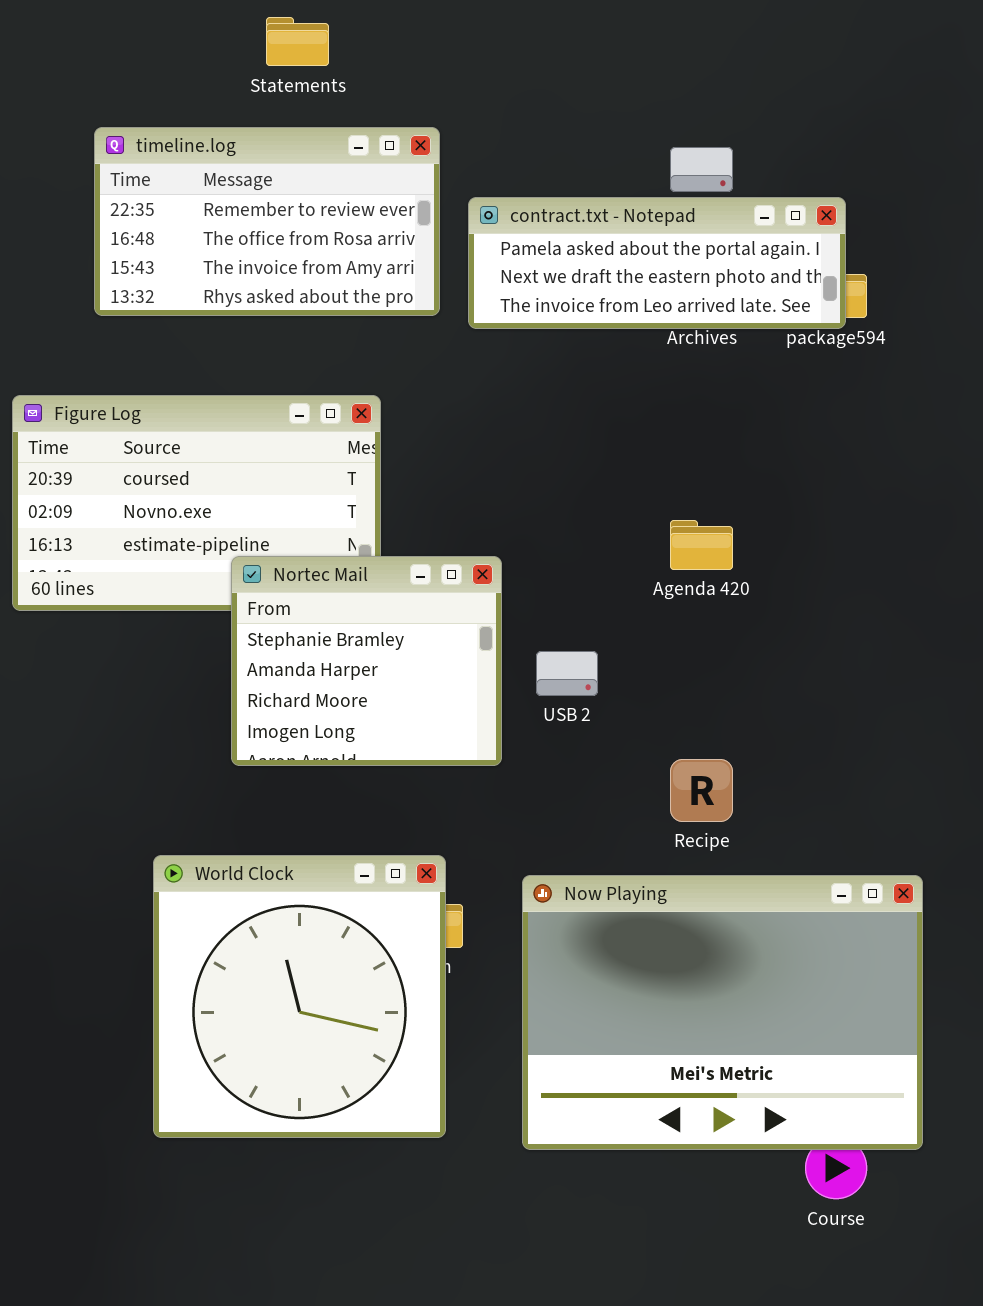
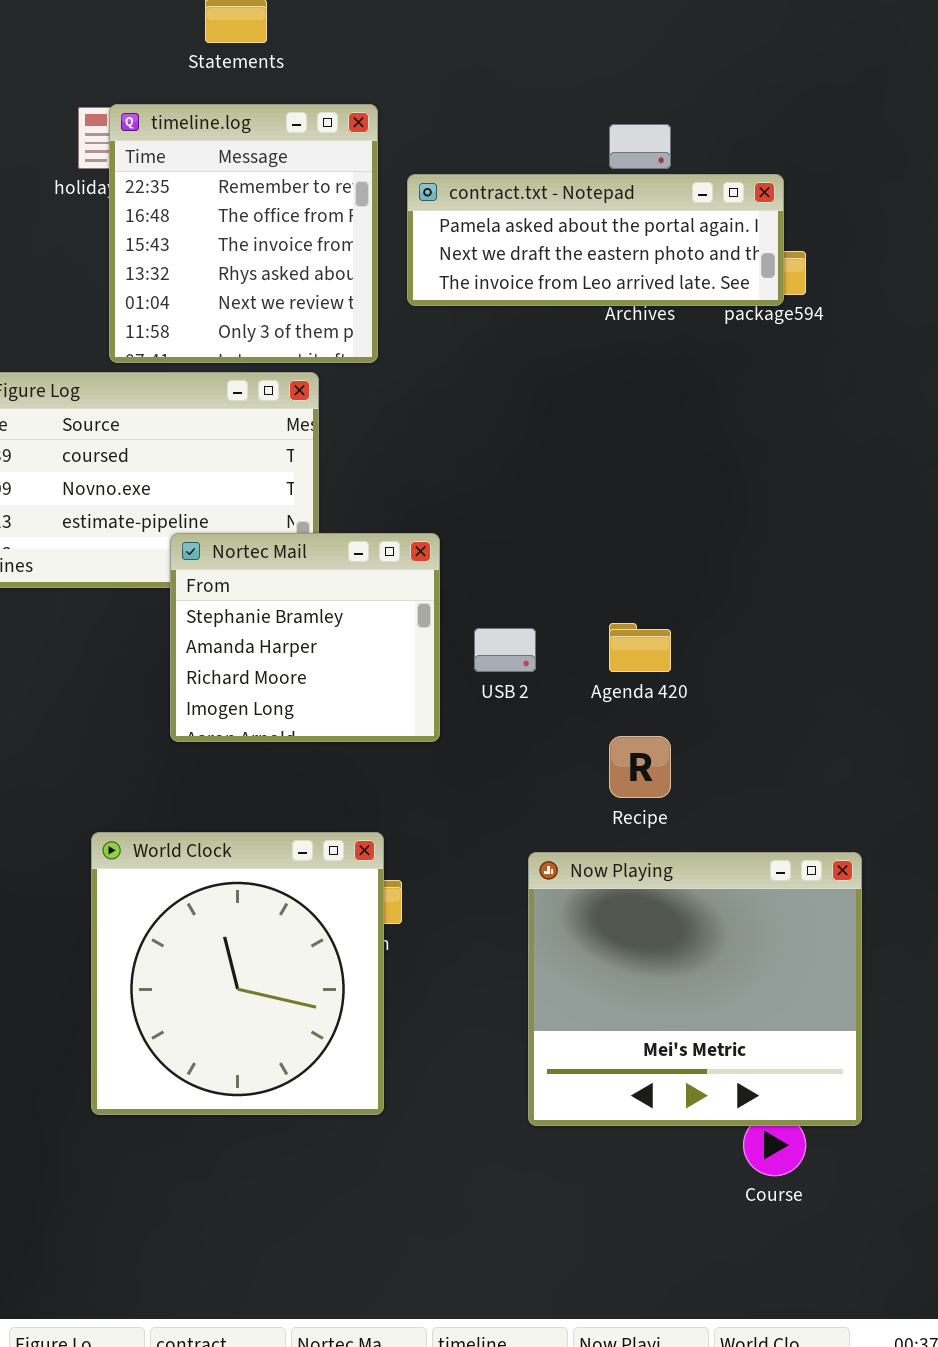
timeline.log: [94,127,440,316] -> [109,104,378,363], resized
Agenda 420: [670,520,733,570] -> [609,623,671,672], moved
Now Playing: [522,875,923,1150] -> [528,852,862,1126], resized

